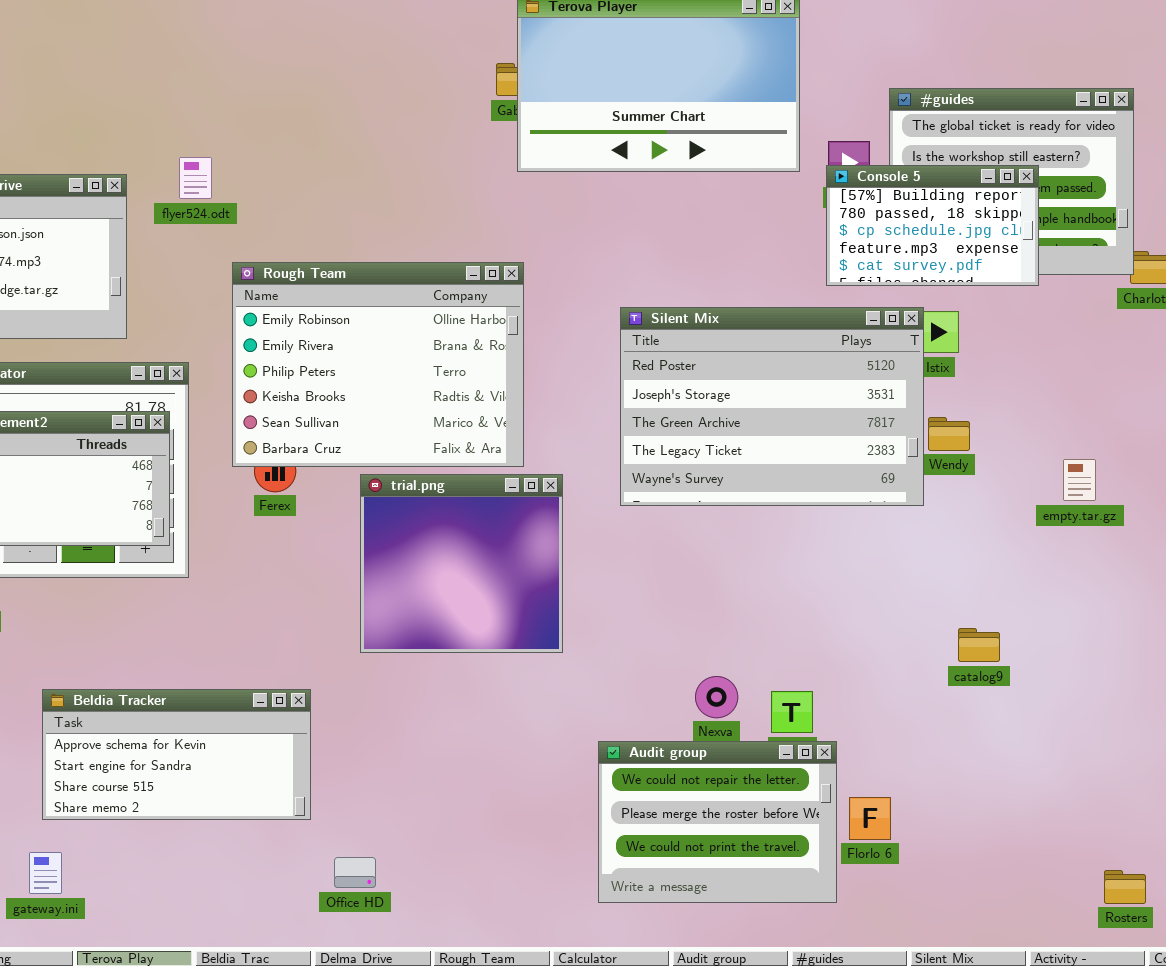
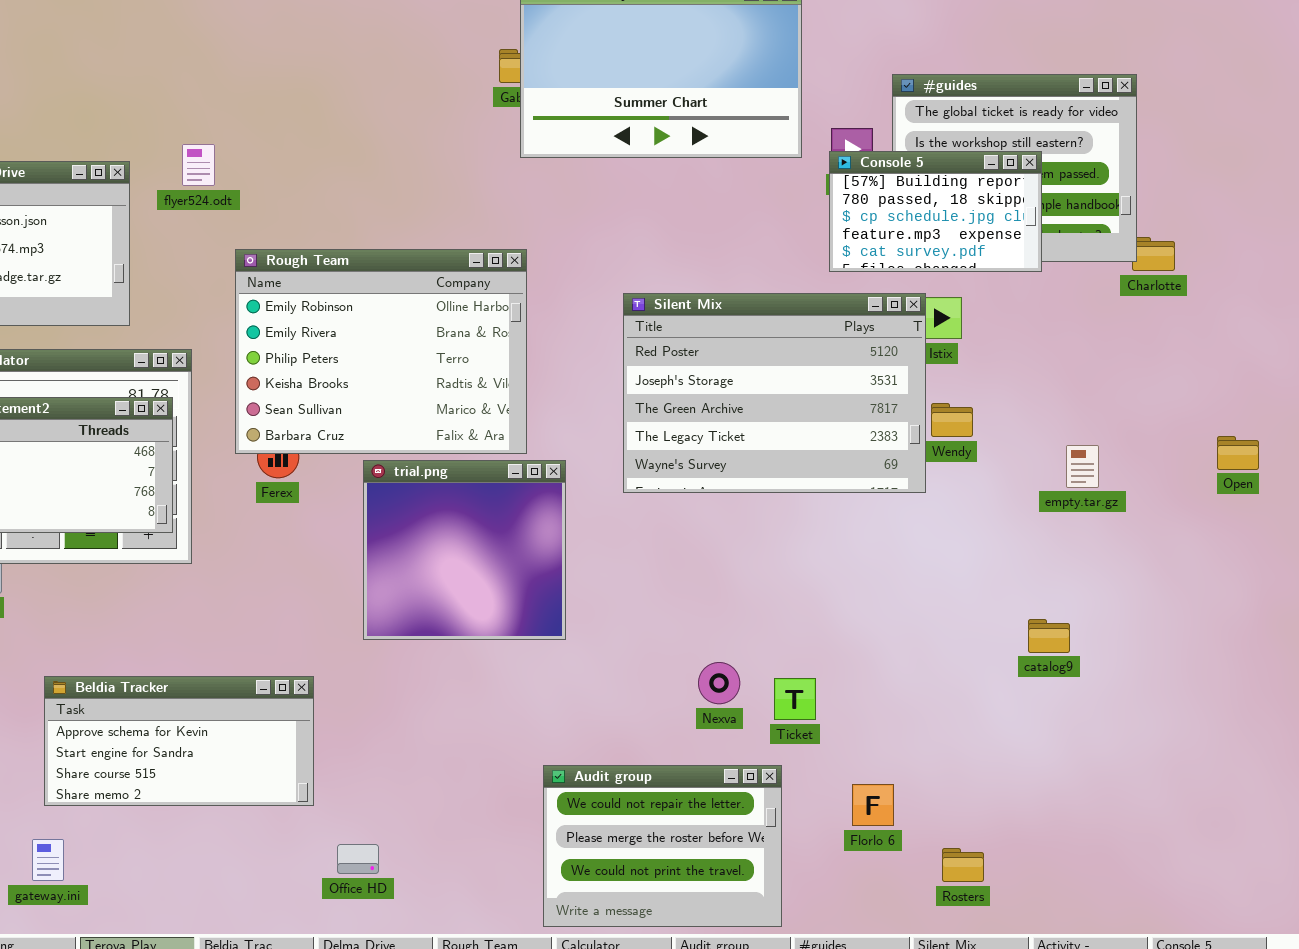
catalog9: [958,628,1000,662] -> [1028,619,1070,653], moved
Audit group: [598,741,837,903] -> [543,765,782,927], moved
Rosters: [1104,870,1146,904] -> [942,848,984,882], moved

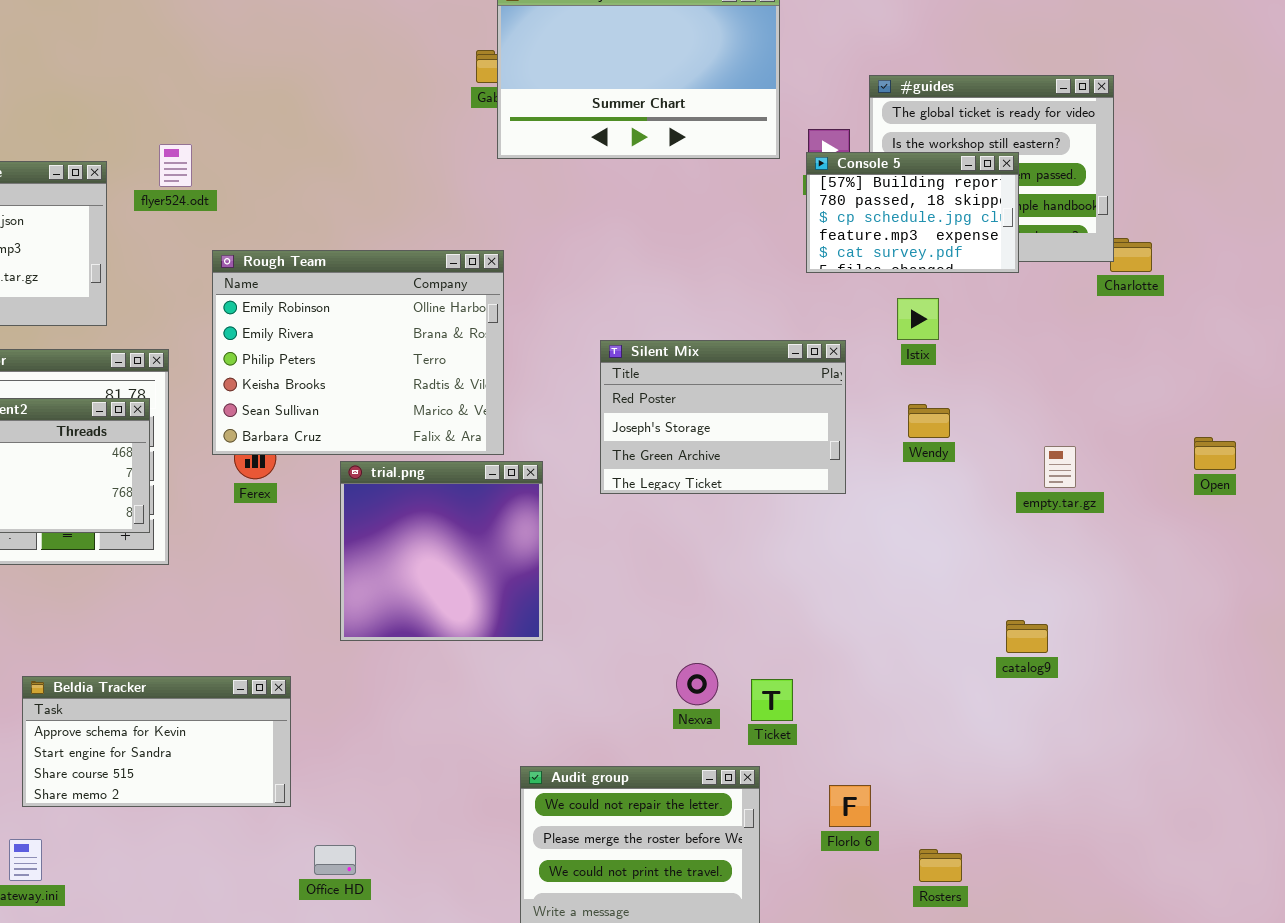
Silent Mix: [623,293,926,493] -> [600,340,846,494], resized

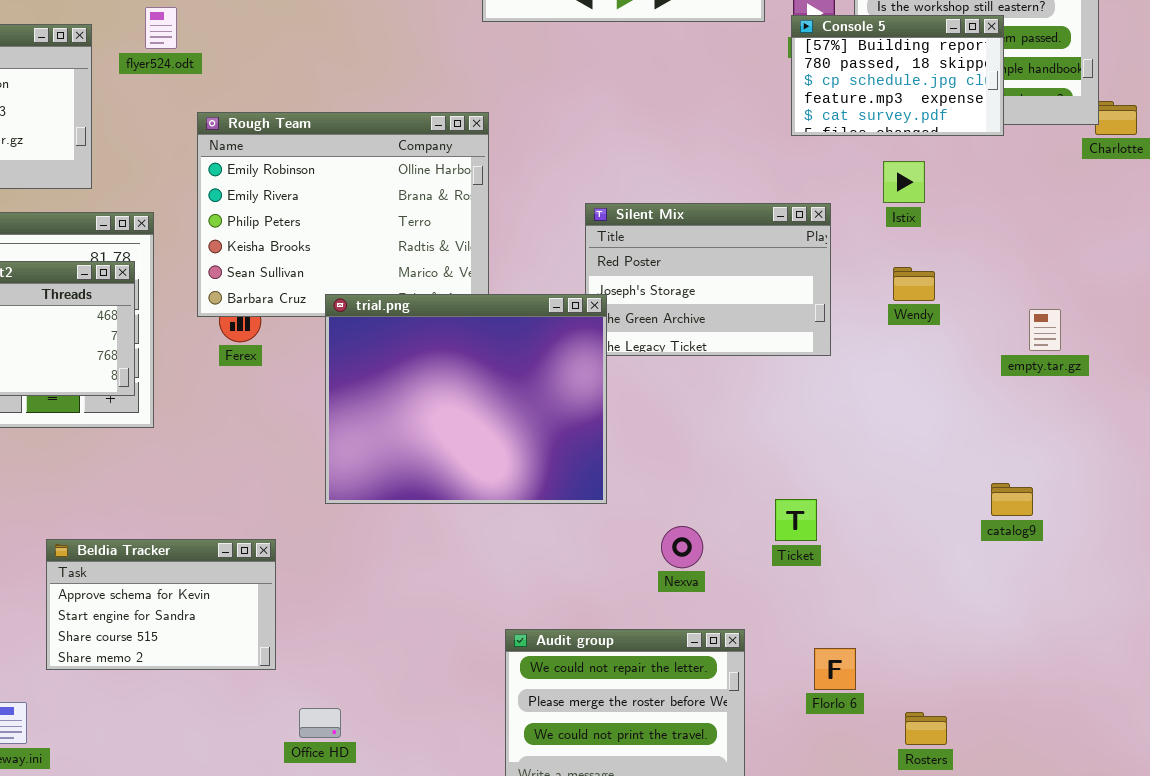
trial.png: [340,461,543,641] -> [325,294,607,504], resized
Beldia Tracker: [22,676,291,807] -> [46,539,276,670], resized
Ticket: [751,679,793,721] -> [775,499,817,541], moved

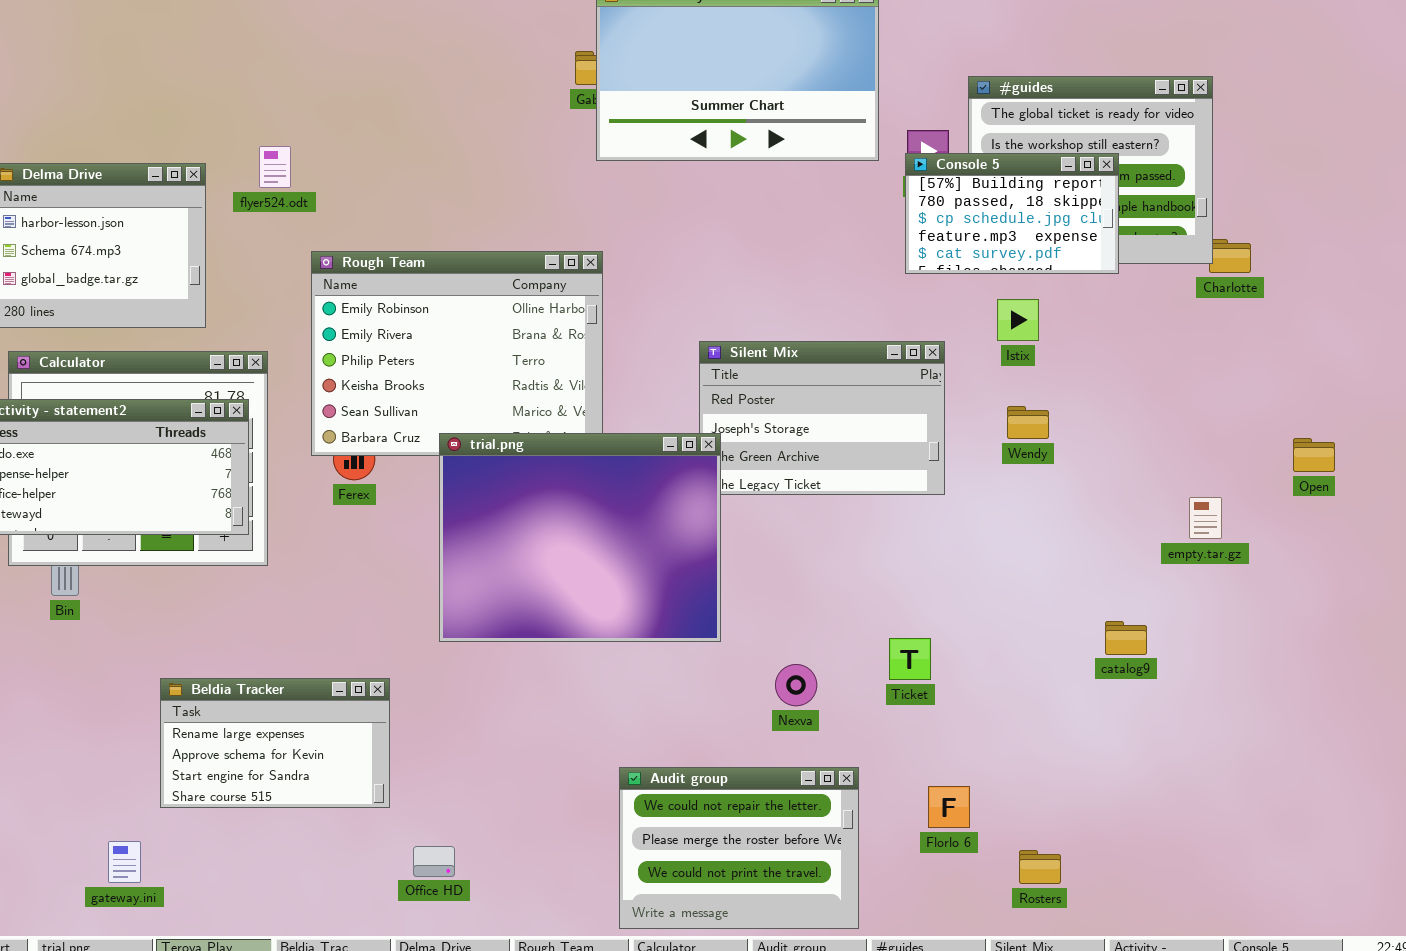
empty.tar.gz: [1029,309,1061,351] -> [1189,497,1222,539], moved
Beldia Tracker: [46,539,276,670] -> [160,678,390,808], scrolled up 1 row

